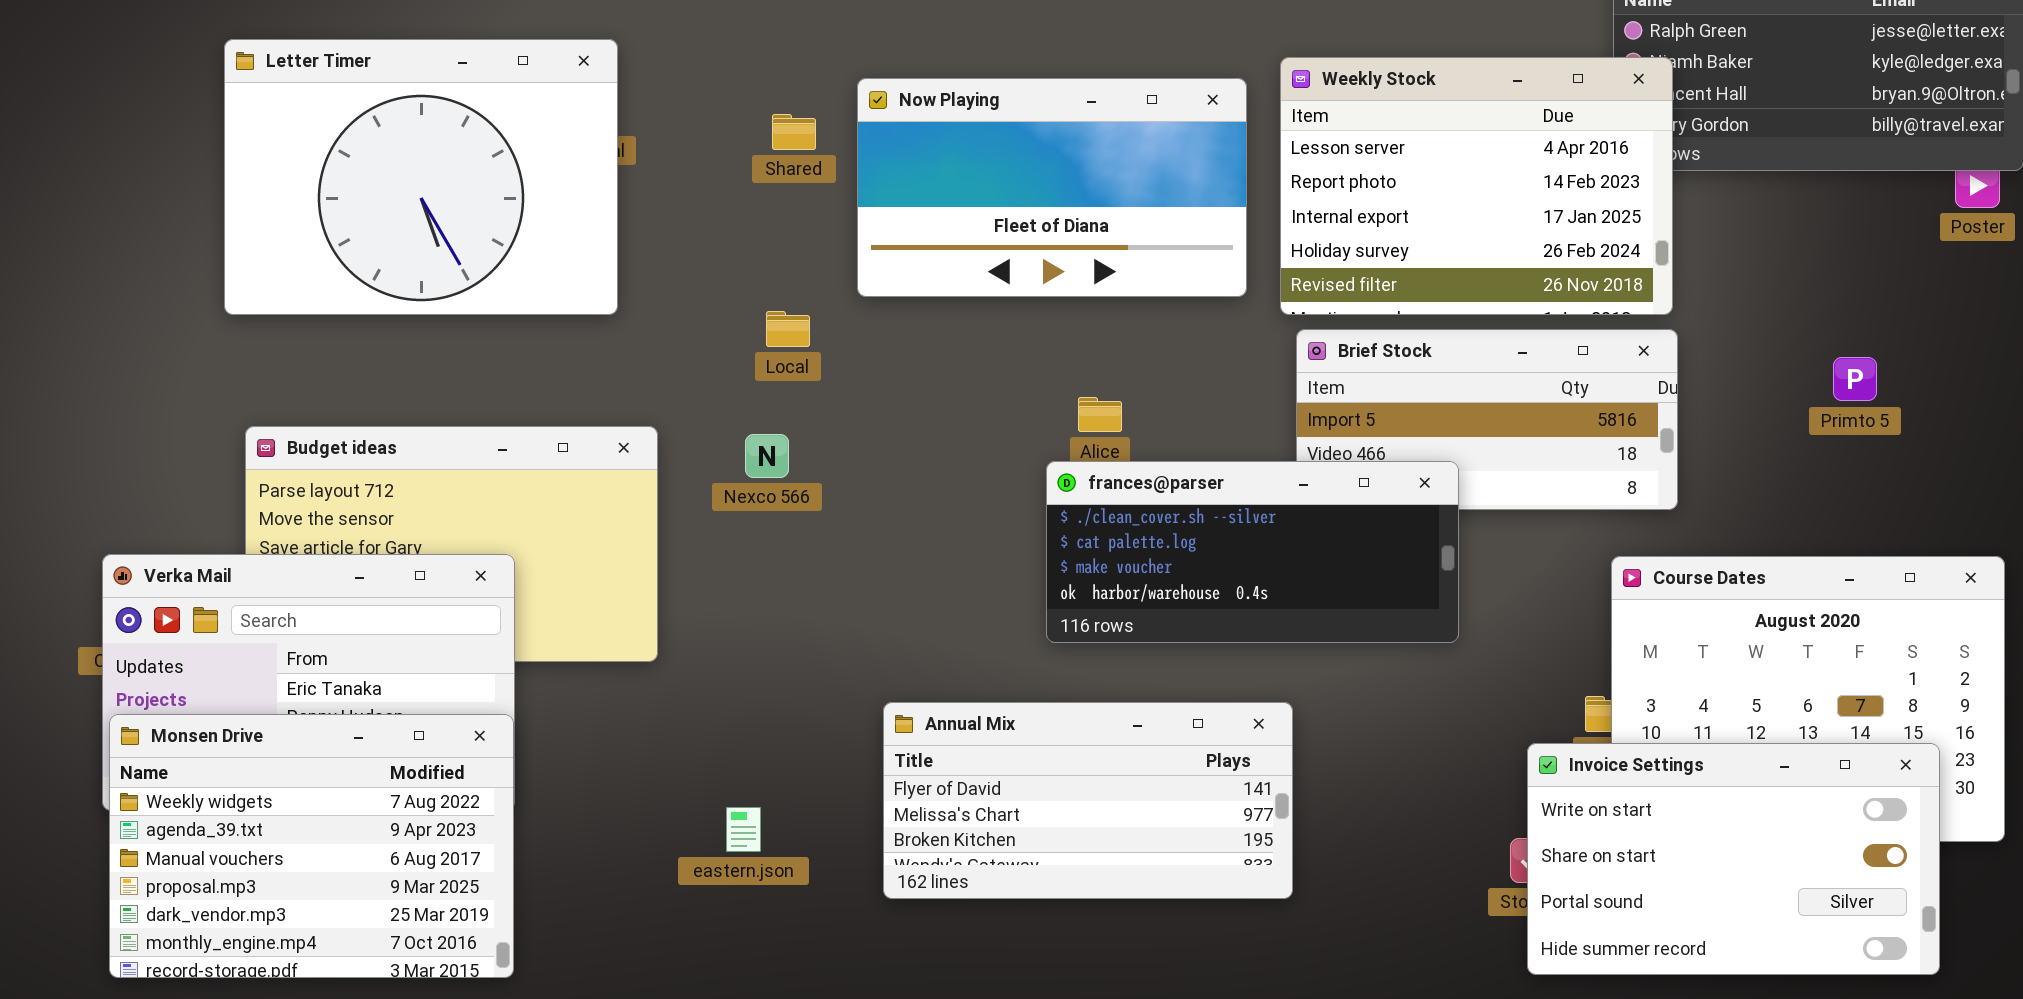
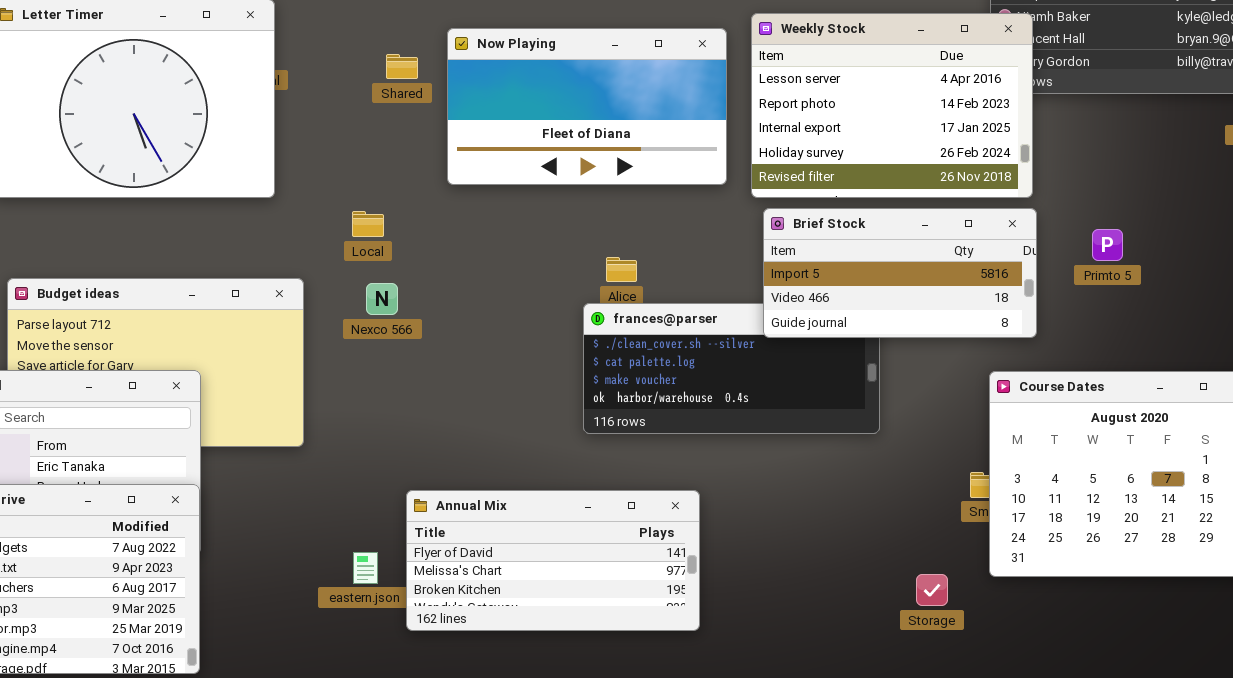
Local: [766,311,810,347] -> [352,211,384,237], moved
Brief Stock: [1296,329,1678,510] -> [763,208,1037,338], raised
Primto 5: [1833,357,1877,401] -> [1092,229,1123,261], moved
Annual Mix: [883,702,1293,899] -> [406,490,700,631], moved
Invoice Settings: [1527,743,1940,975] -> none, closed

